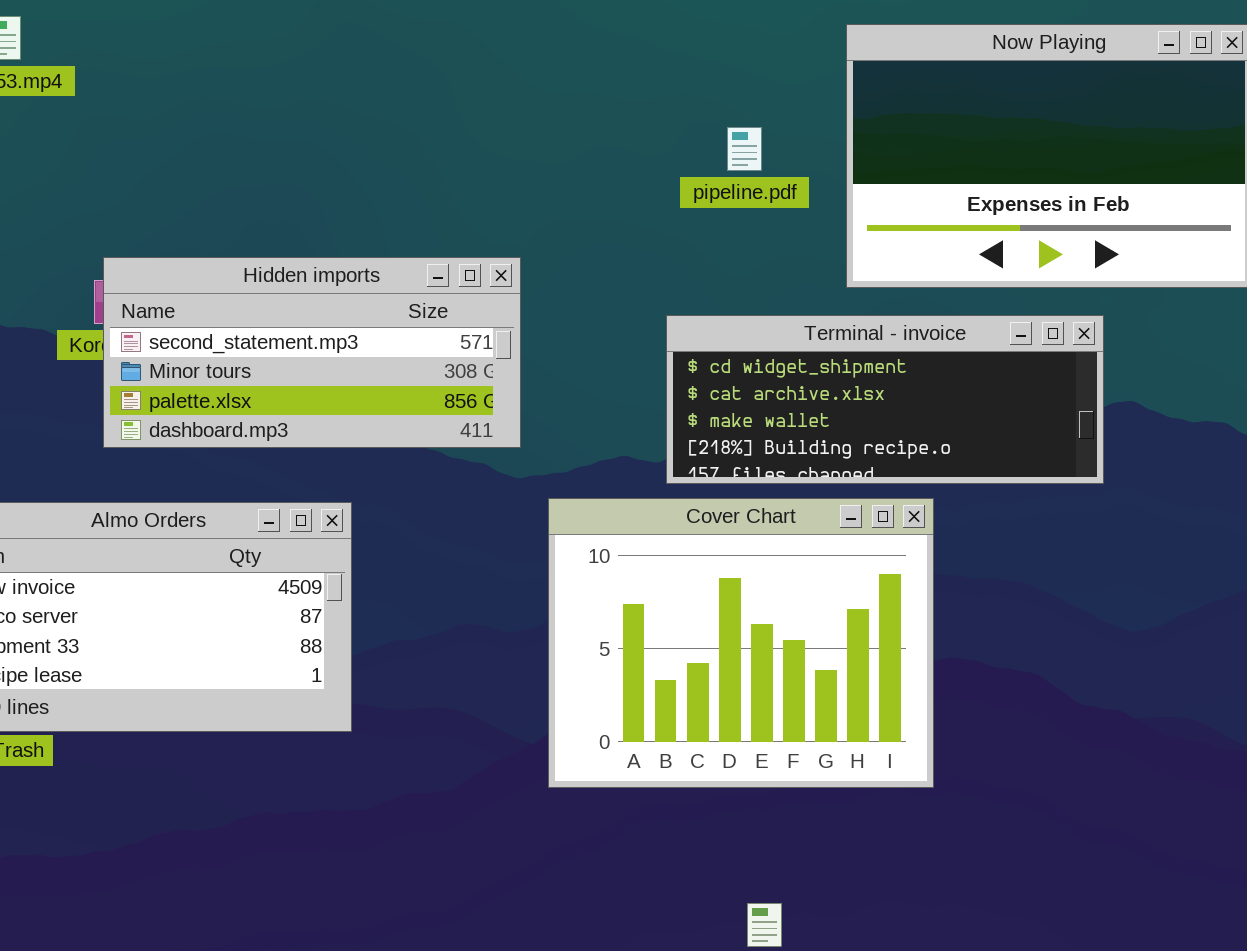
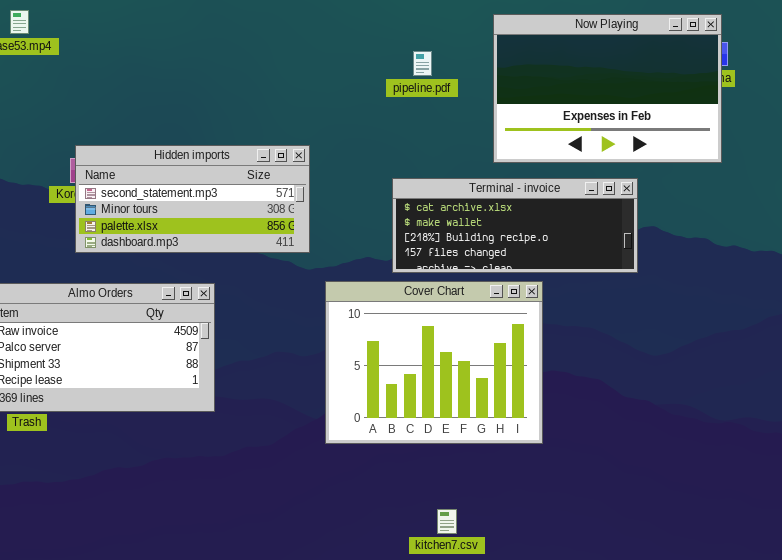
pipeline.pdf: [727,127,762,171] -> [413,51,432,76], moved
Terminal - invoice: [666,315,1104,484] -> [392,178,638,273], scrolled down 1 row

